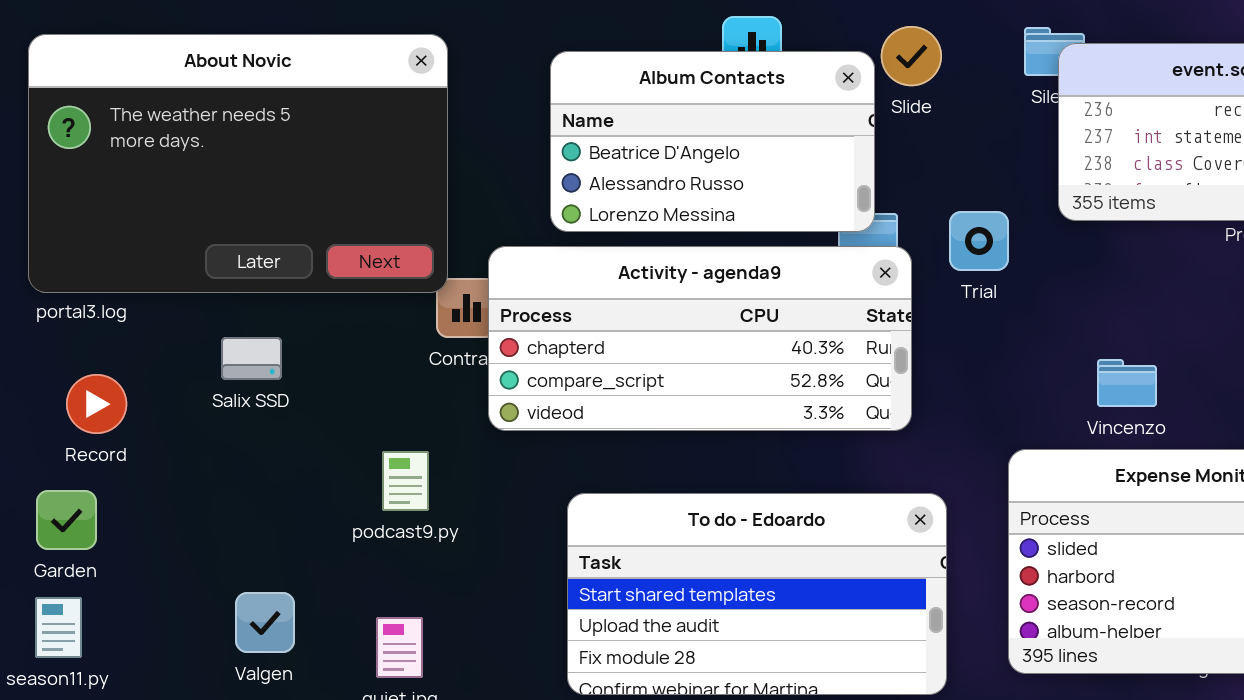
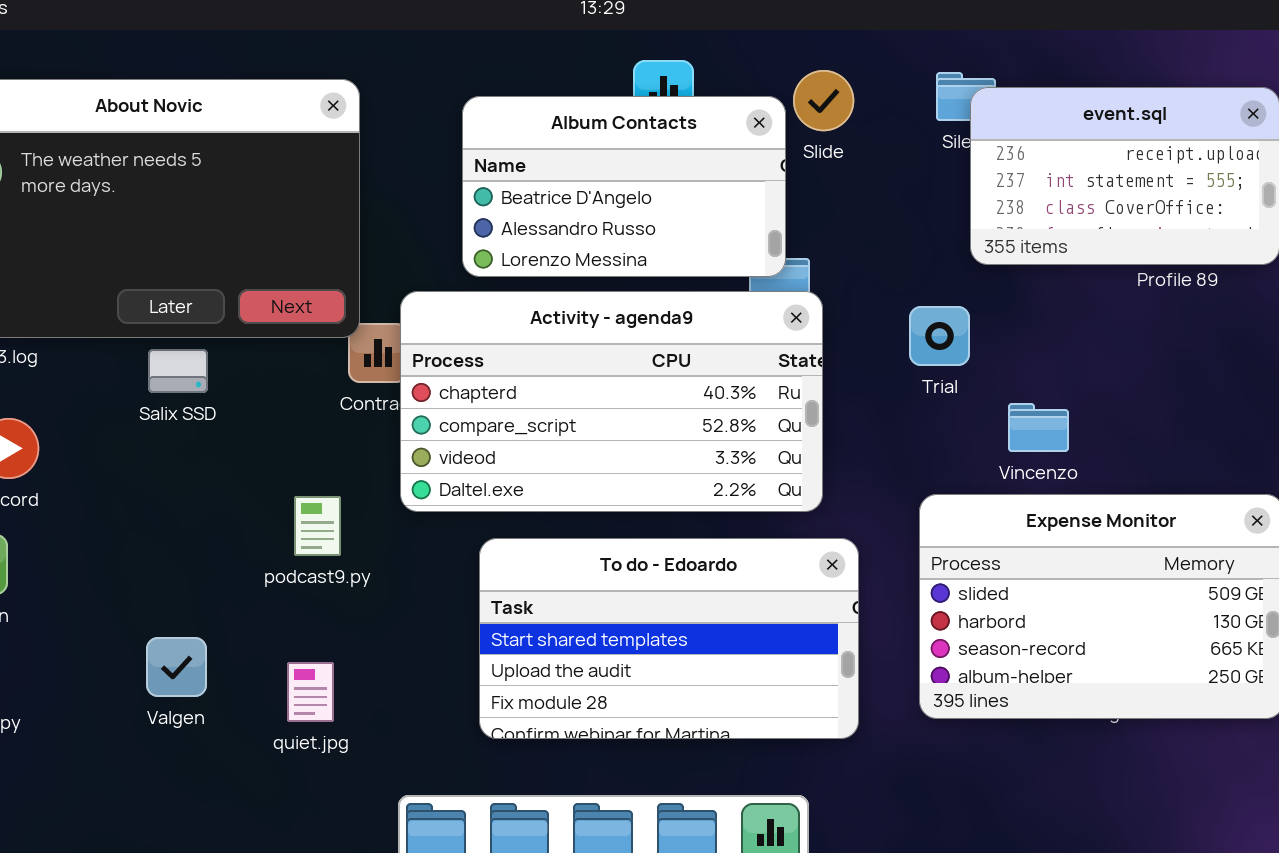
Trial: [949,211,1009,271] -> [909,306,970,366], moved
Activity - agenda9: [488,246,912,431] -> [400,291,823,512], resized
Salix SSD: [221,337,282,380] -> [148,349,208,393], moved

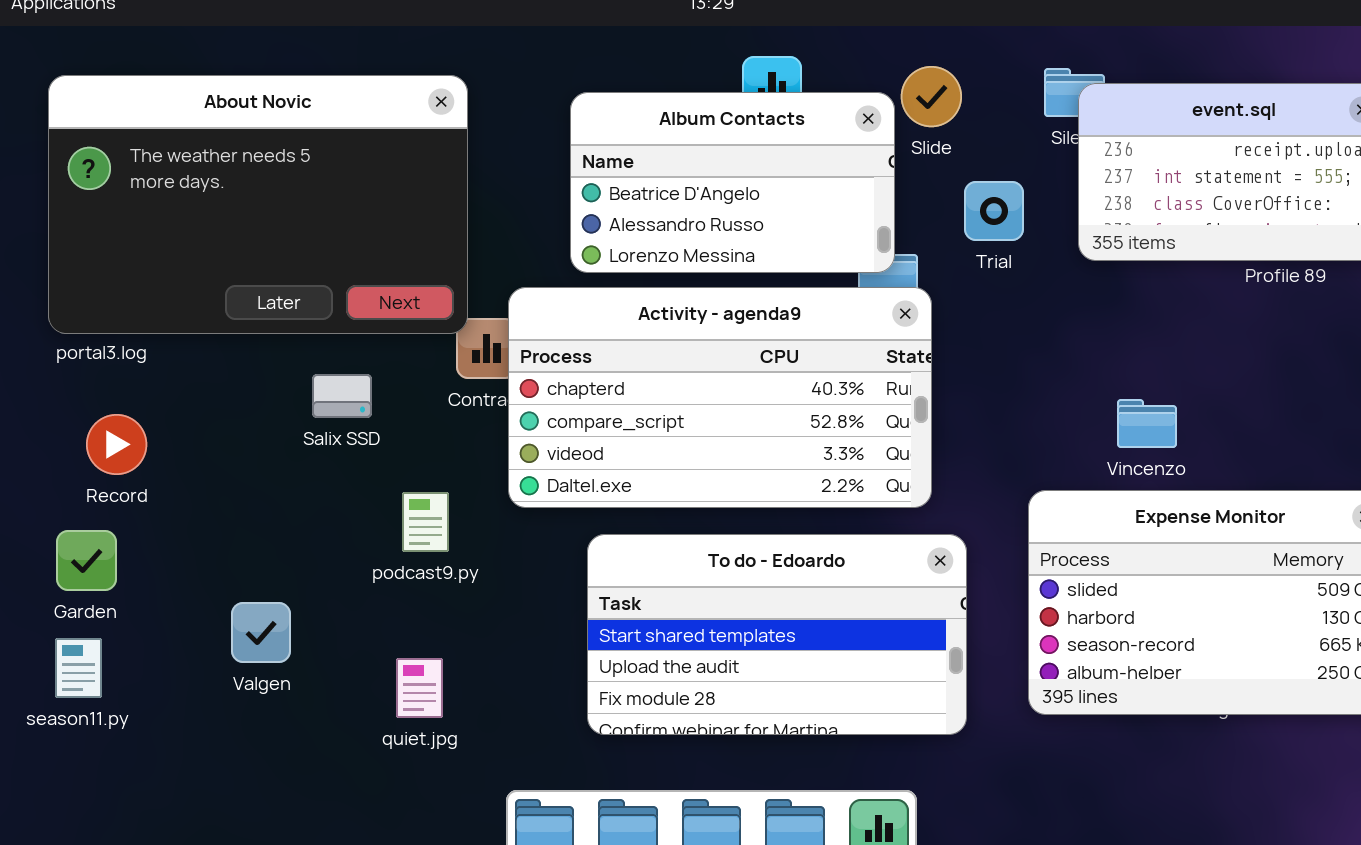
Trial: [909,306,970,366] -> [964,181,1024,241], moved
Salix SSD: [148,349,208,393] -> [312,374,372,418], moved
Valgen: [146,637,207,697] -> [231,602,291,663], moved

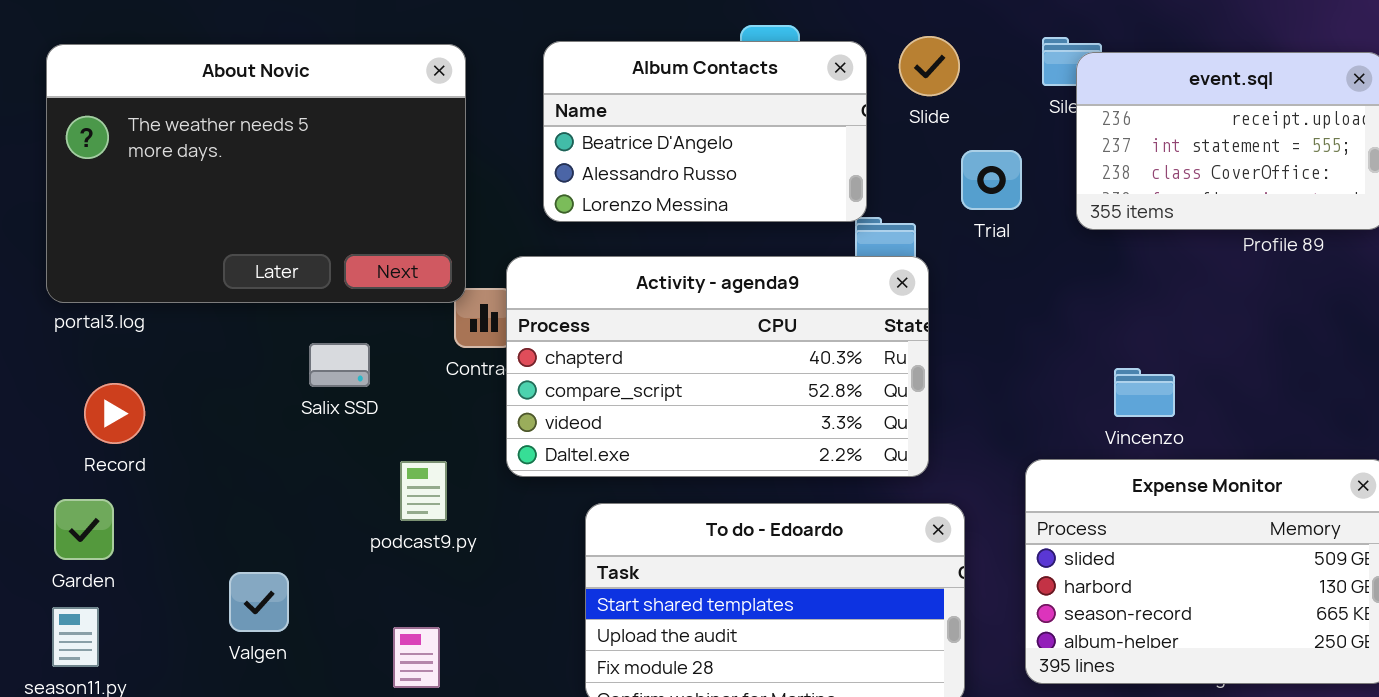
Album Contacts: [570,92,895,273] -> [543,41,867,222], moved

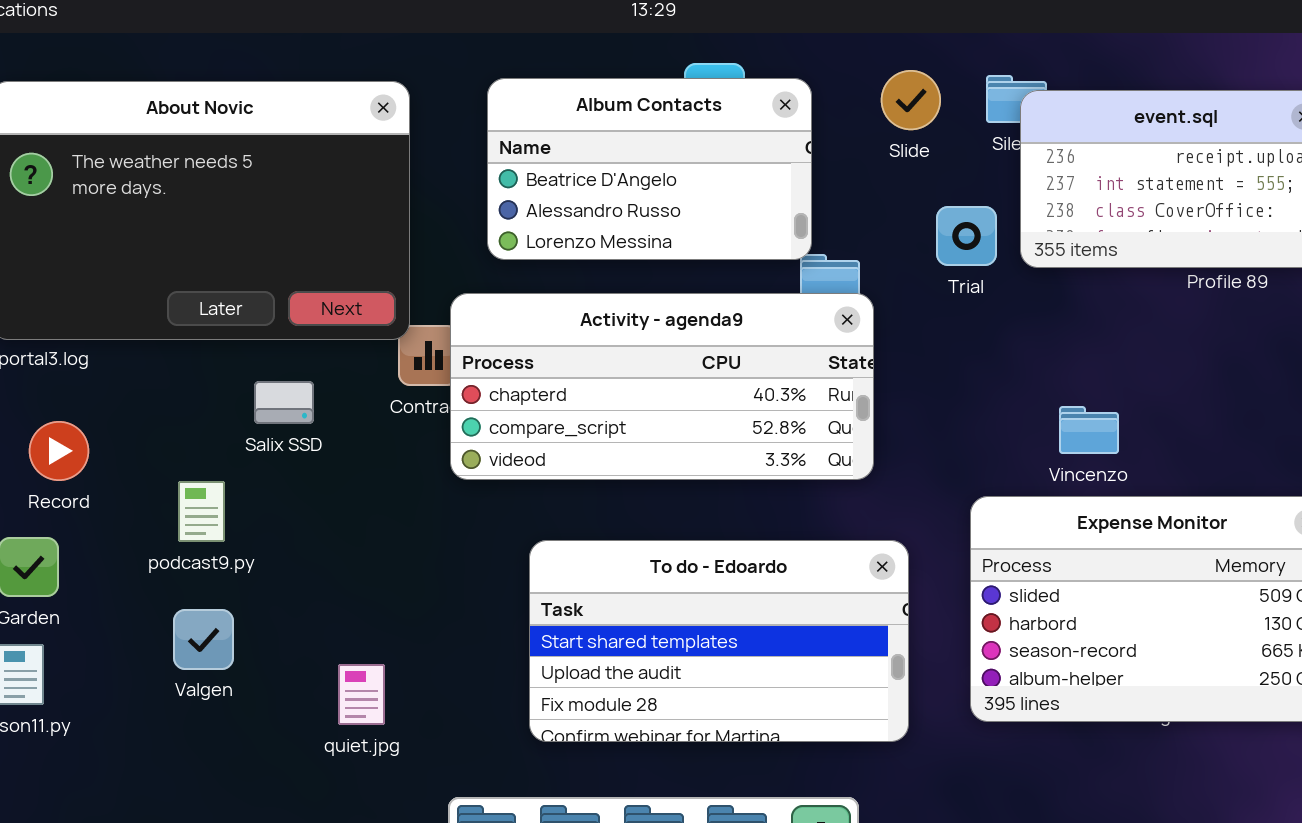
Slide: [899,36,960,96] -> [881,70,941,130], moved
Trial: [961,150,1022,210] -> [936,206,997,266], moved
Activity - agenda9: [506,256,929,477] -> [450,293,874,480], resized
podcast9.py: [400,461,447,521] -> [178,481,225,542], moved

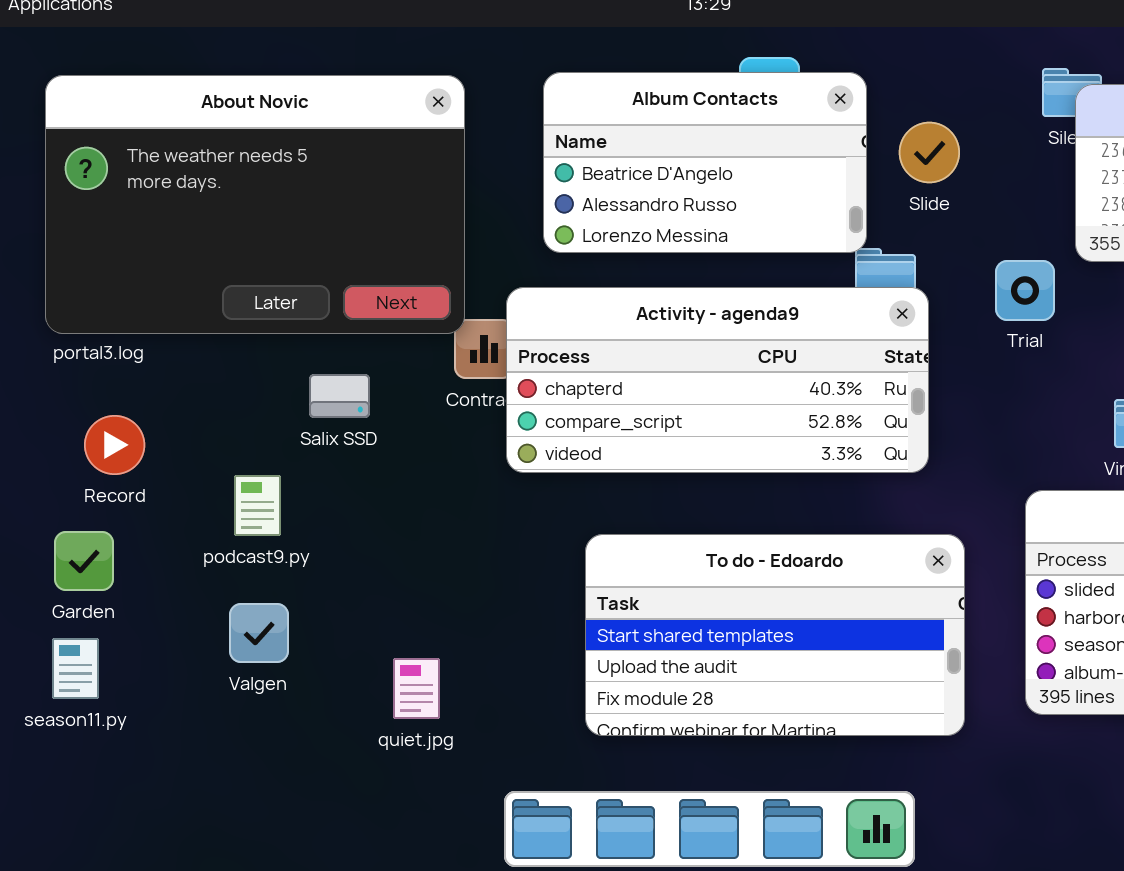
Slide: [881,70,941,130] -> [899,122,960,183], moved
Trial: [936,206,997,266] -> [995,260,1055,321], moved

